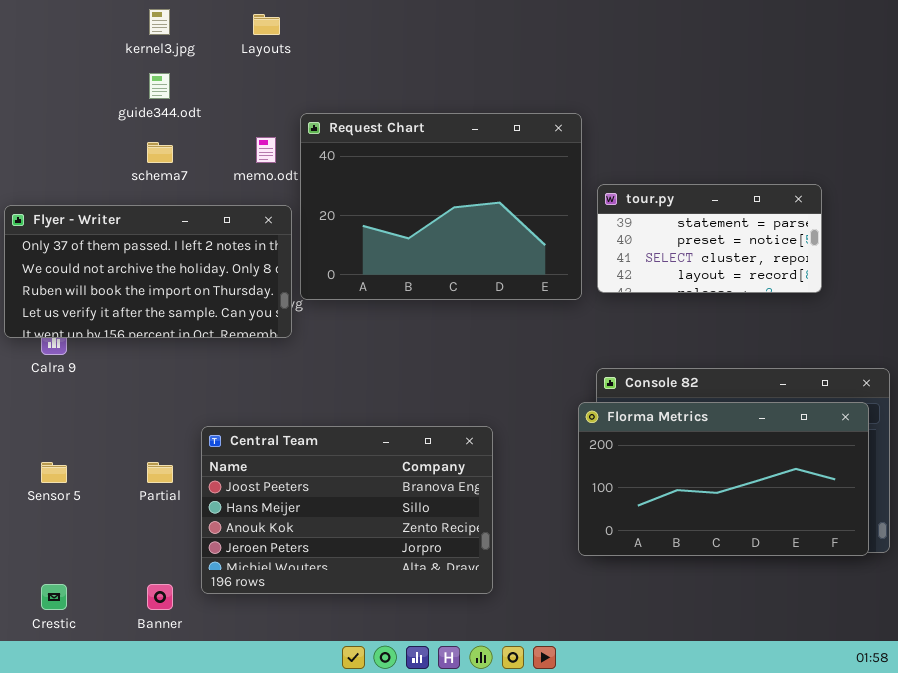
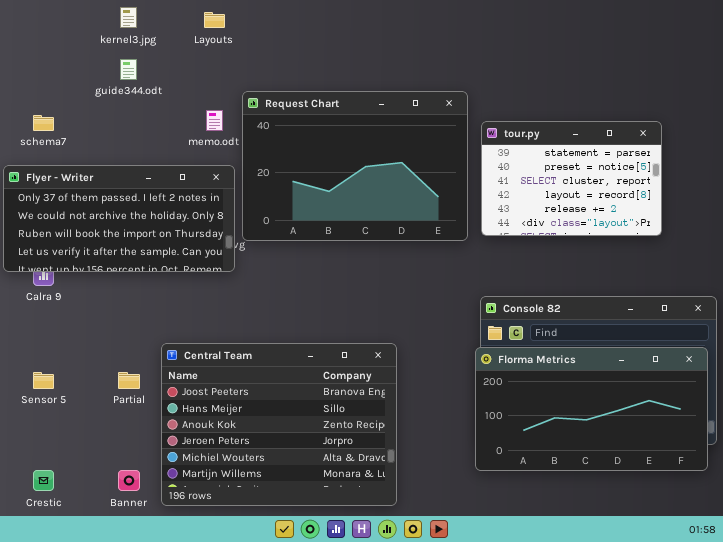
schema7: [147,142,173,163] -> [33,115,54,131], moved
tour.py: [597,184,822,293] -> [481,121,662,236], resized
Florma Metrics: [578,402,869,556] -> [475,347,708,471], moved
Central Team: [201,426,493,594] -> [161,343,397,506], resized

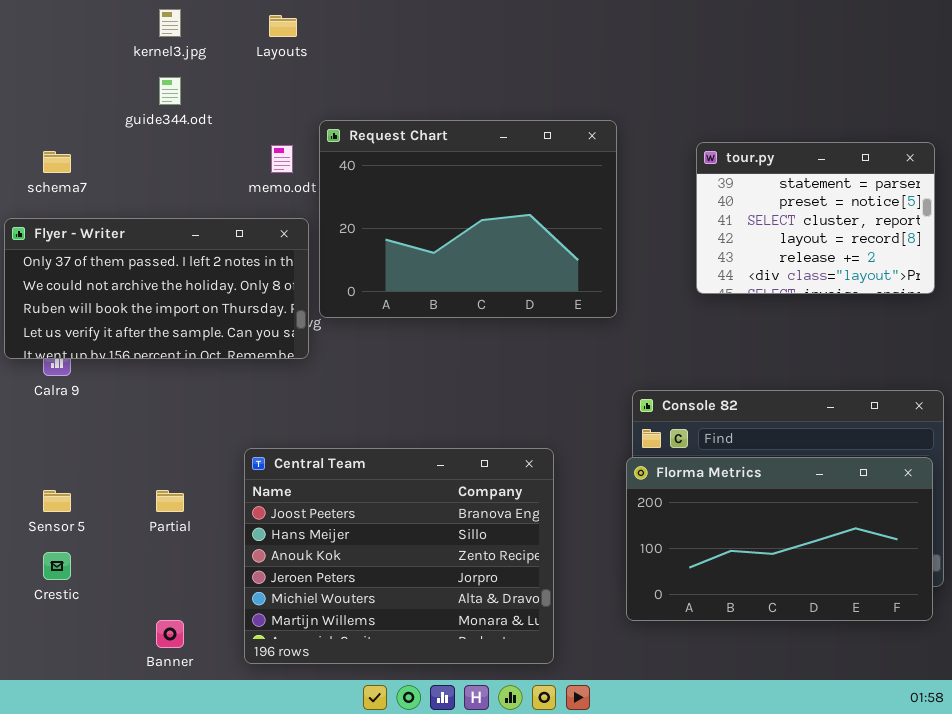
tour.py: [481,121,662,236] -> [696,142,935,294], moved
Central Team: [161,343,397,506] -> [244,448,554,664], moved
Crestic: [33,470,54,491] -> [43,552,71,580], moved

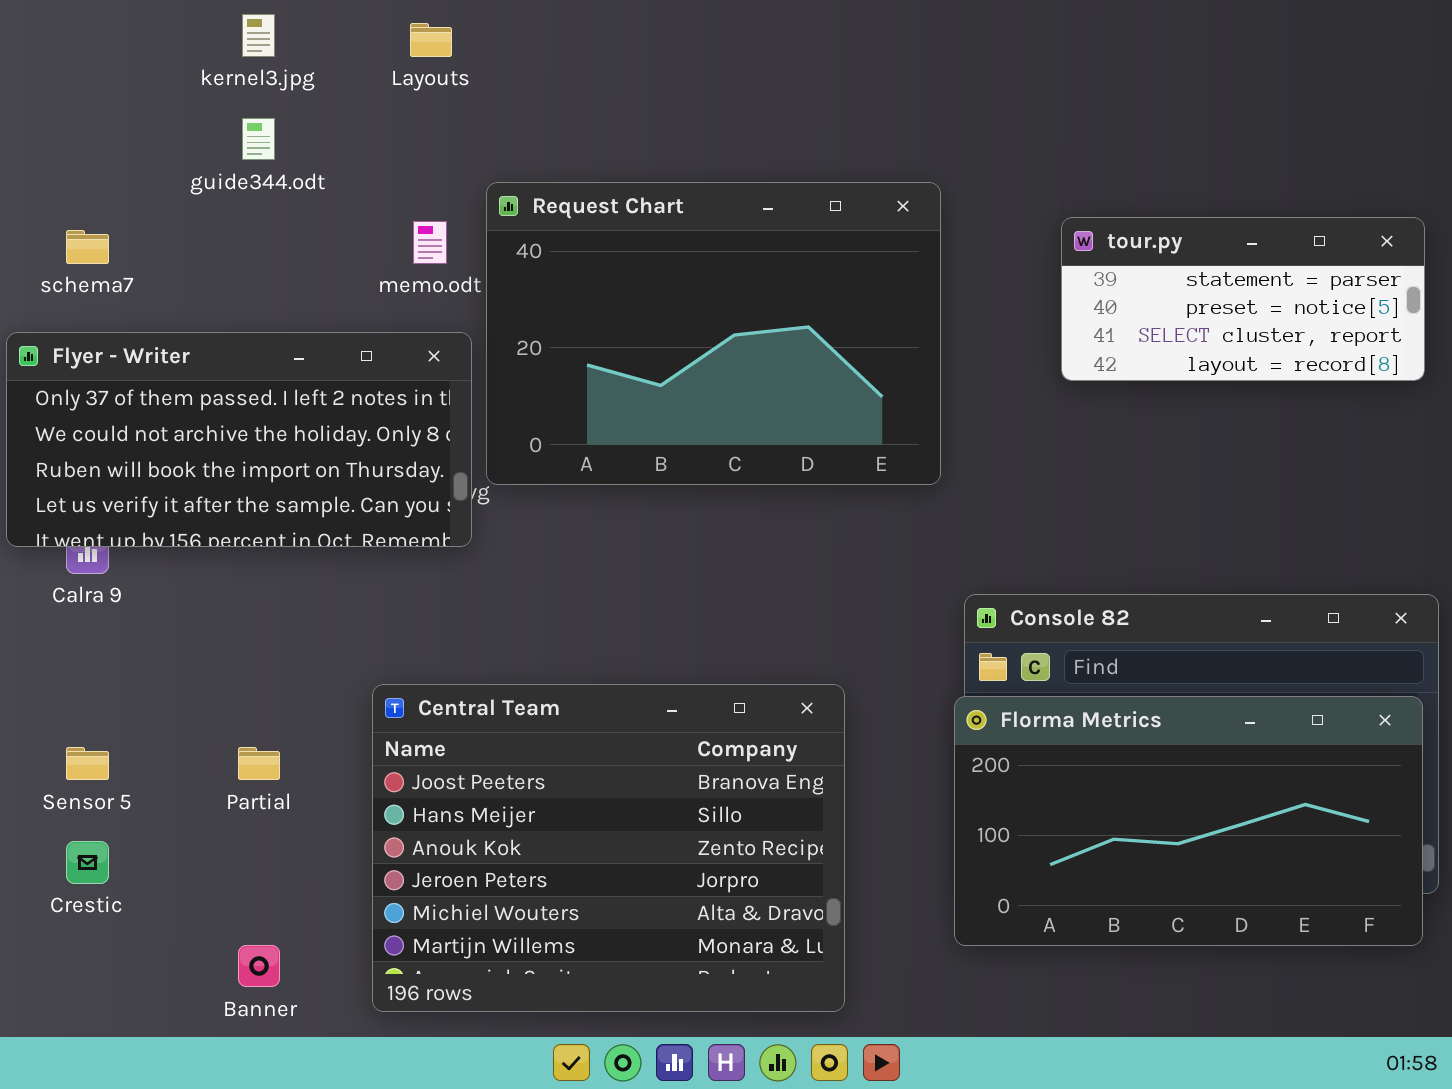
tour.py: [696,142,935,294] -> [1061,217,1425,381], resized

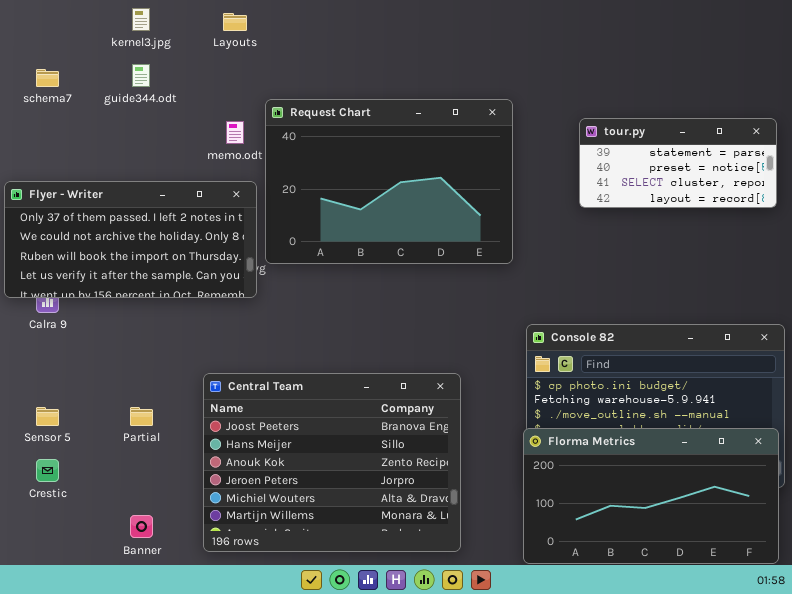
schema7: [66,230,109,264] -> [36,69,59,87], moved
Florma Metrics: [954,696,1423,946] -> [523,428,779,564], moved

